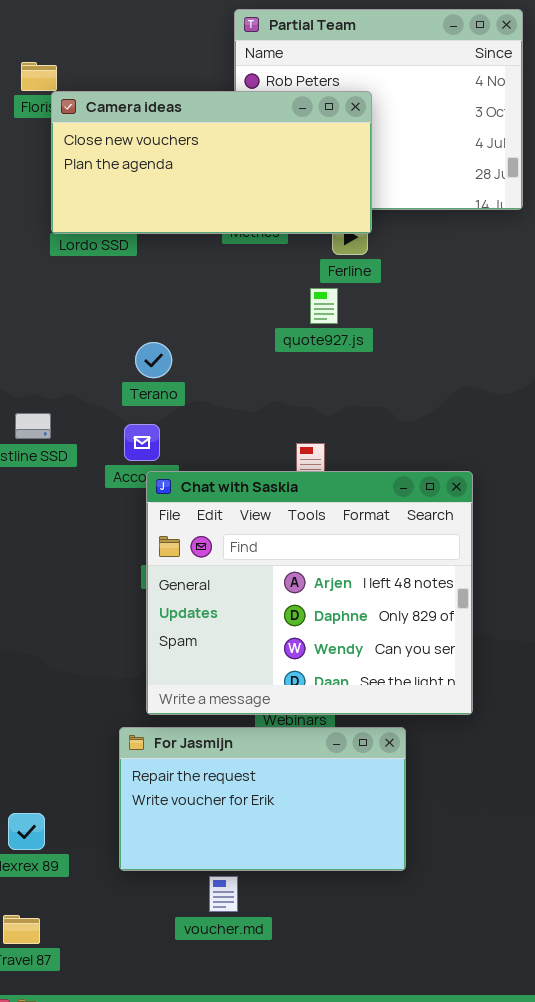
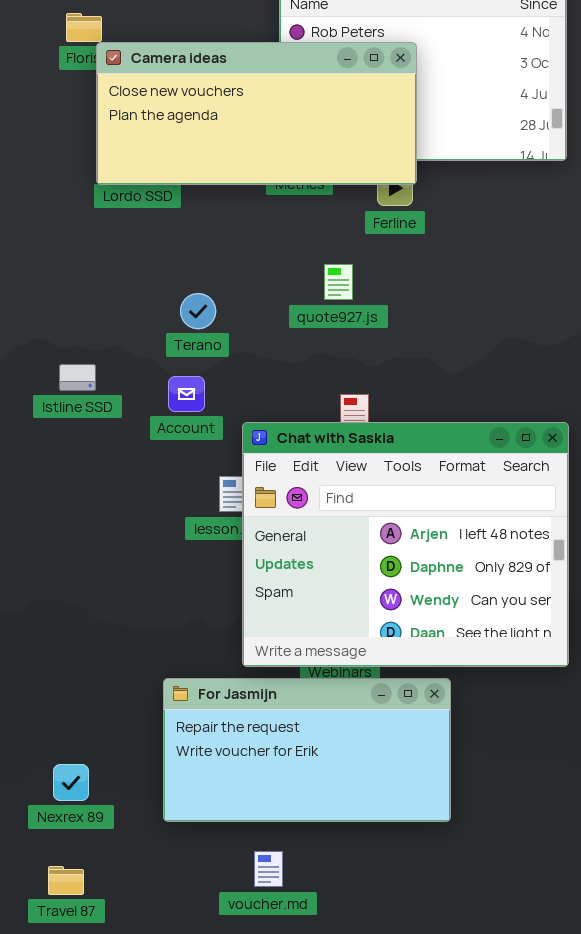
quote927.js: [310,288,338,324] -> [324,264,353,300], moved
Chat with Saskia: [146,471,473,715] -> [242,422,569,667], moved
voucher.md: [209,876,238,912] -> [254,851,283,887], moved

